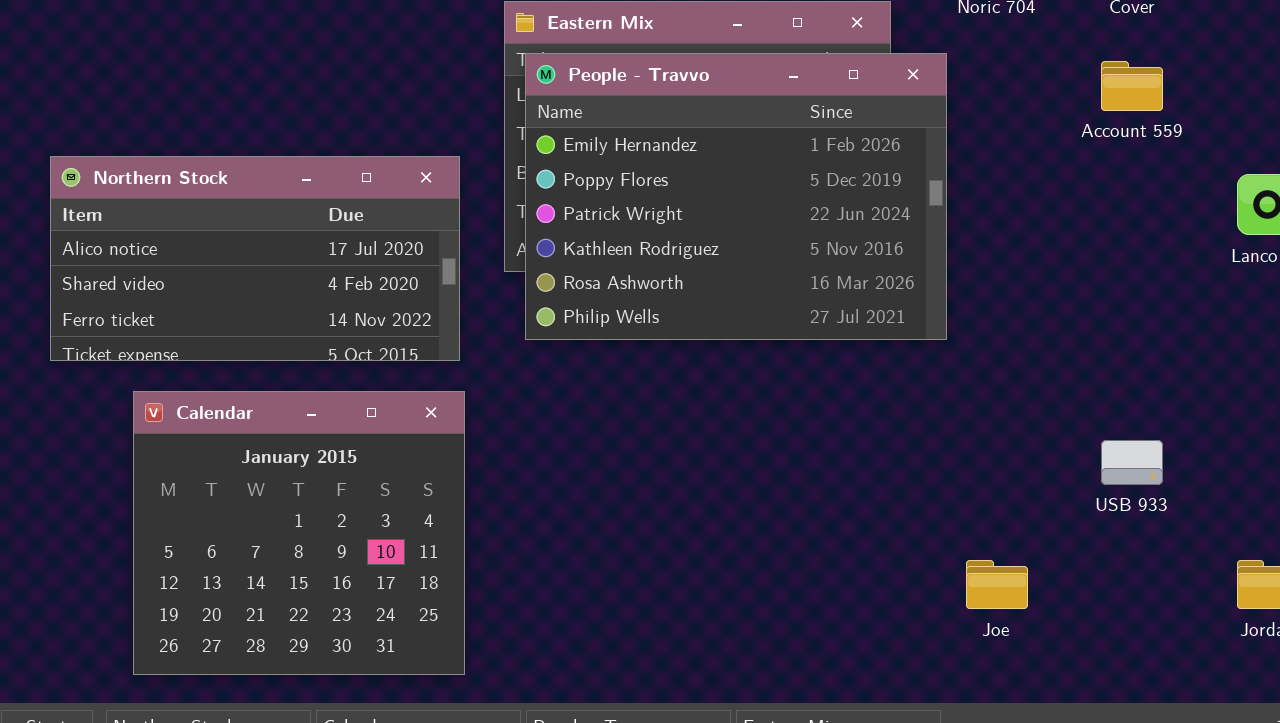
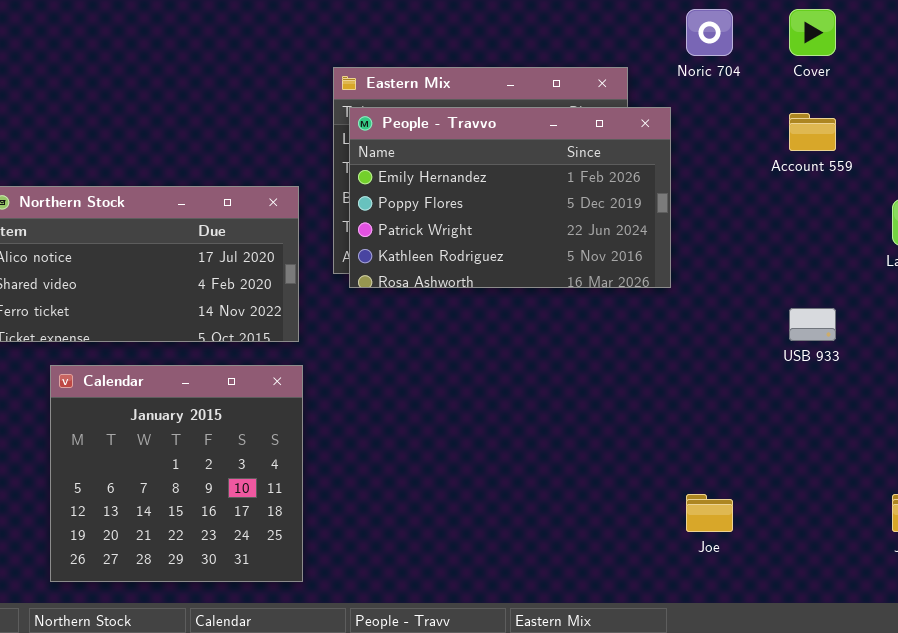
People - Travvo: [525,53,947,340] -> [349,107,671,288], resized
USB 933: [1101,440,1163,485] -> [789,308,836,341], moved

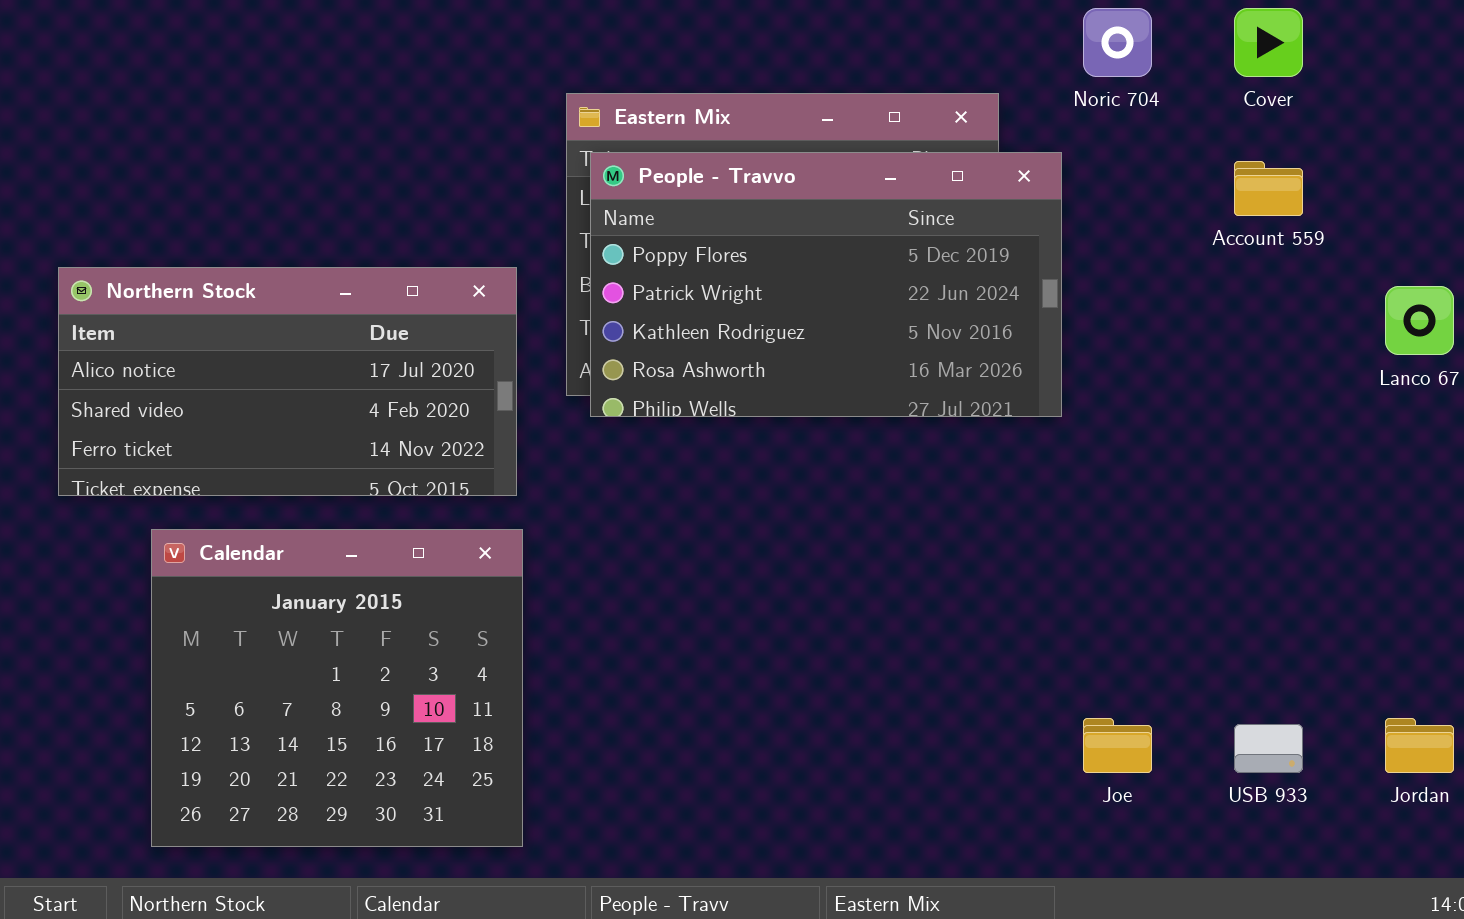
People - Travvo: [349,107,671,288] -> [590,152,1062,417], scrolled down 1 row
USB 933: [789,308,836,341] -> [1234,724,1303,773], moved

